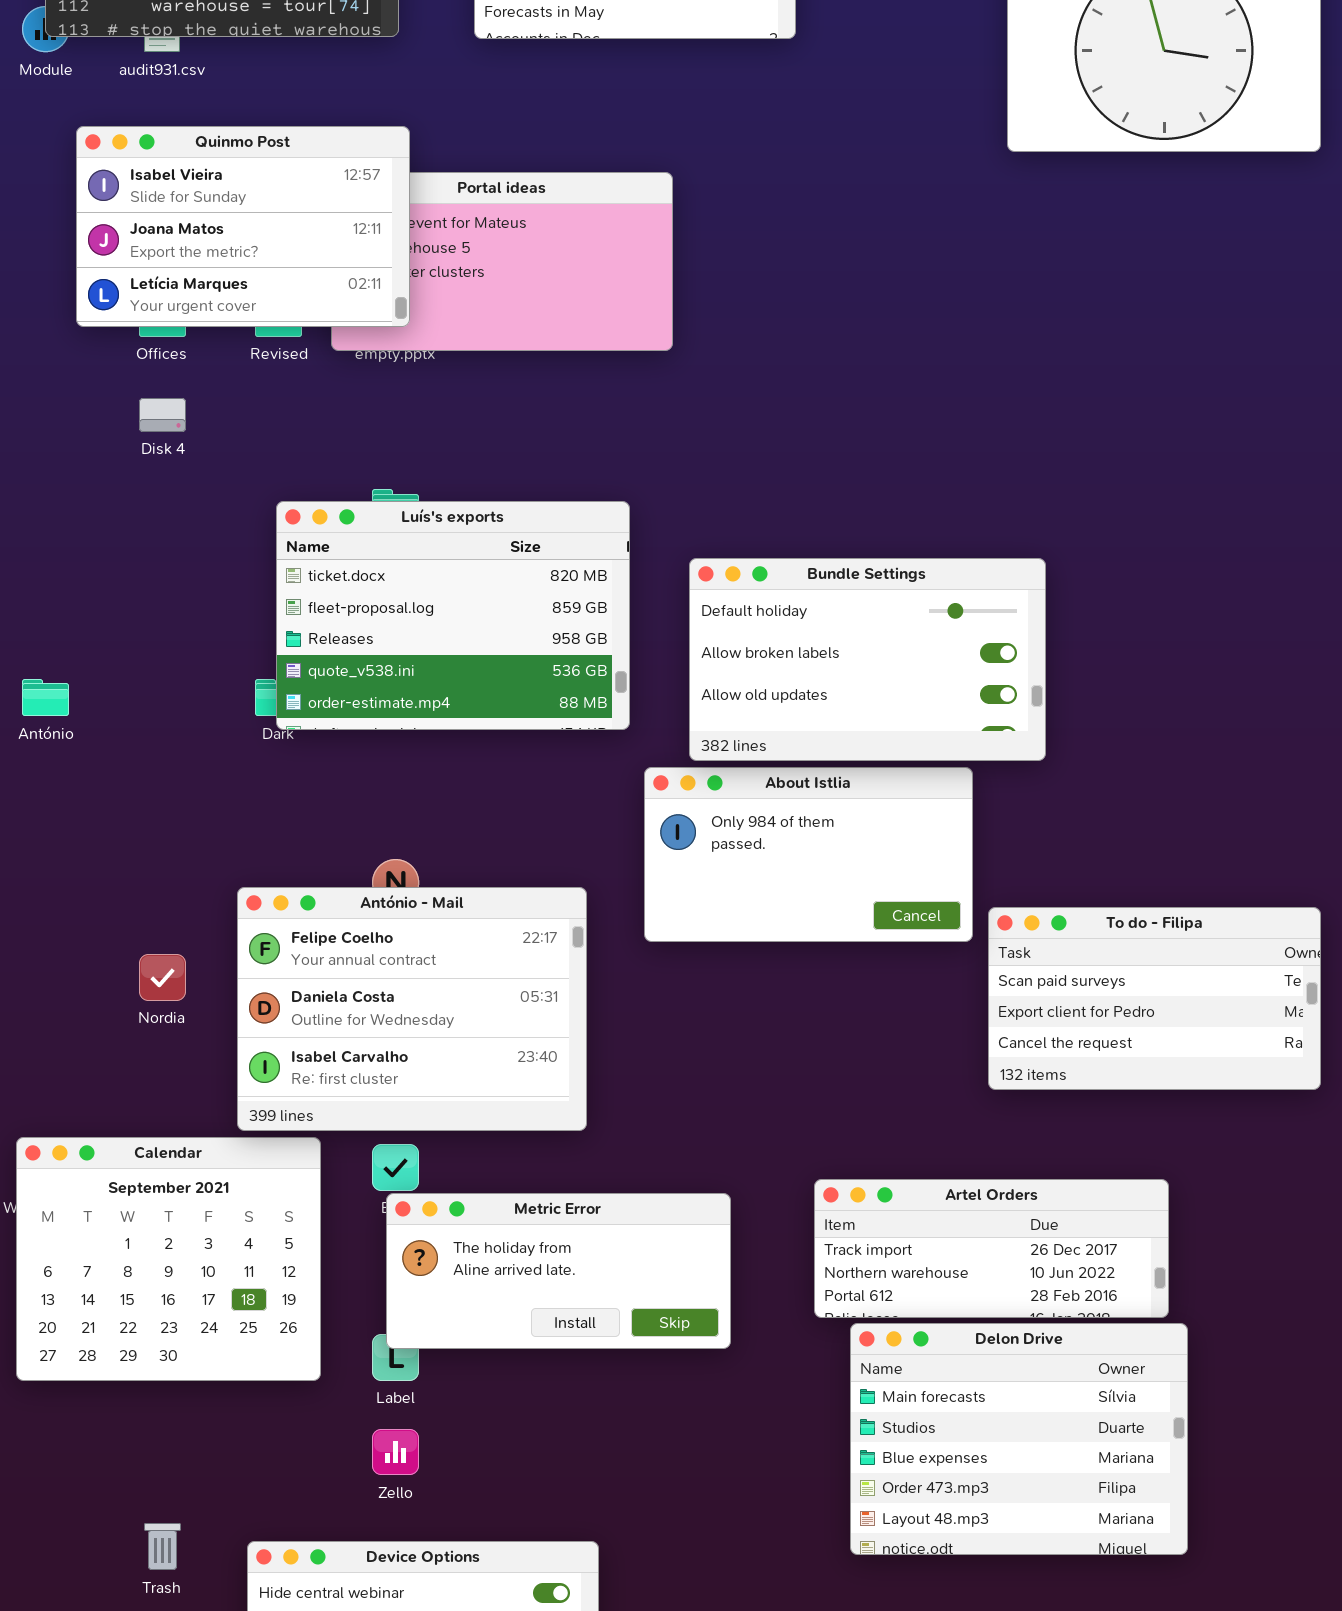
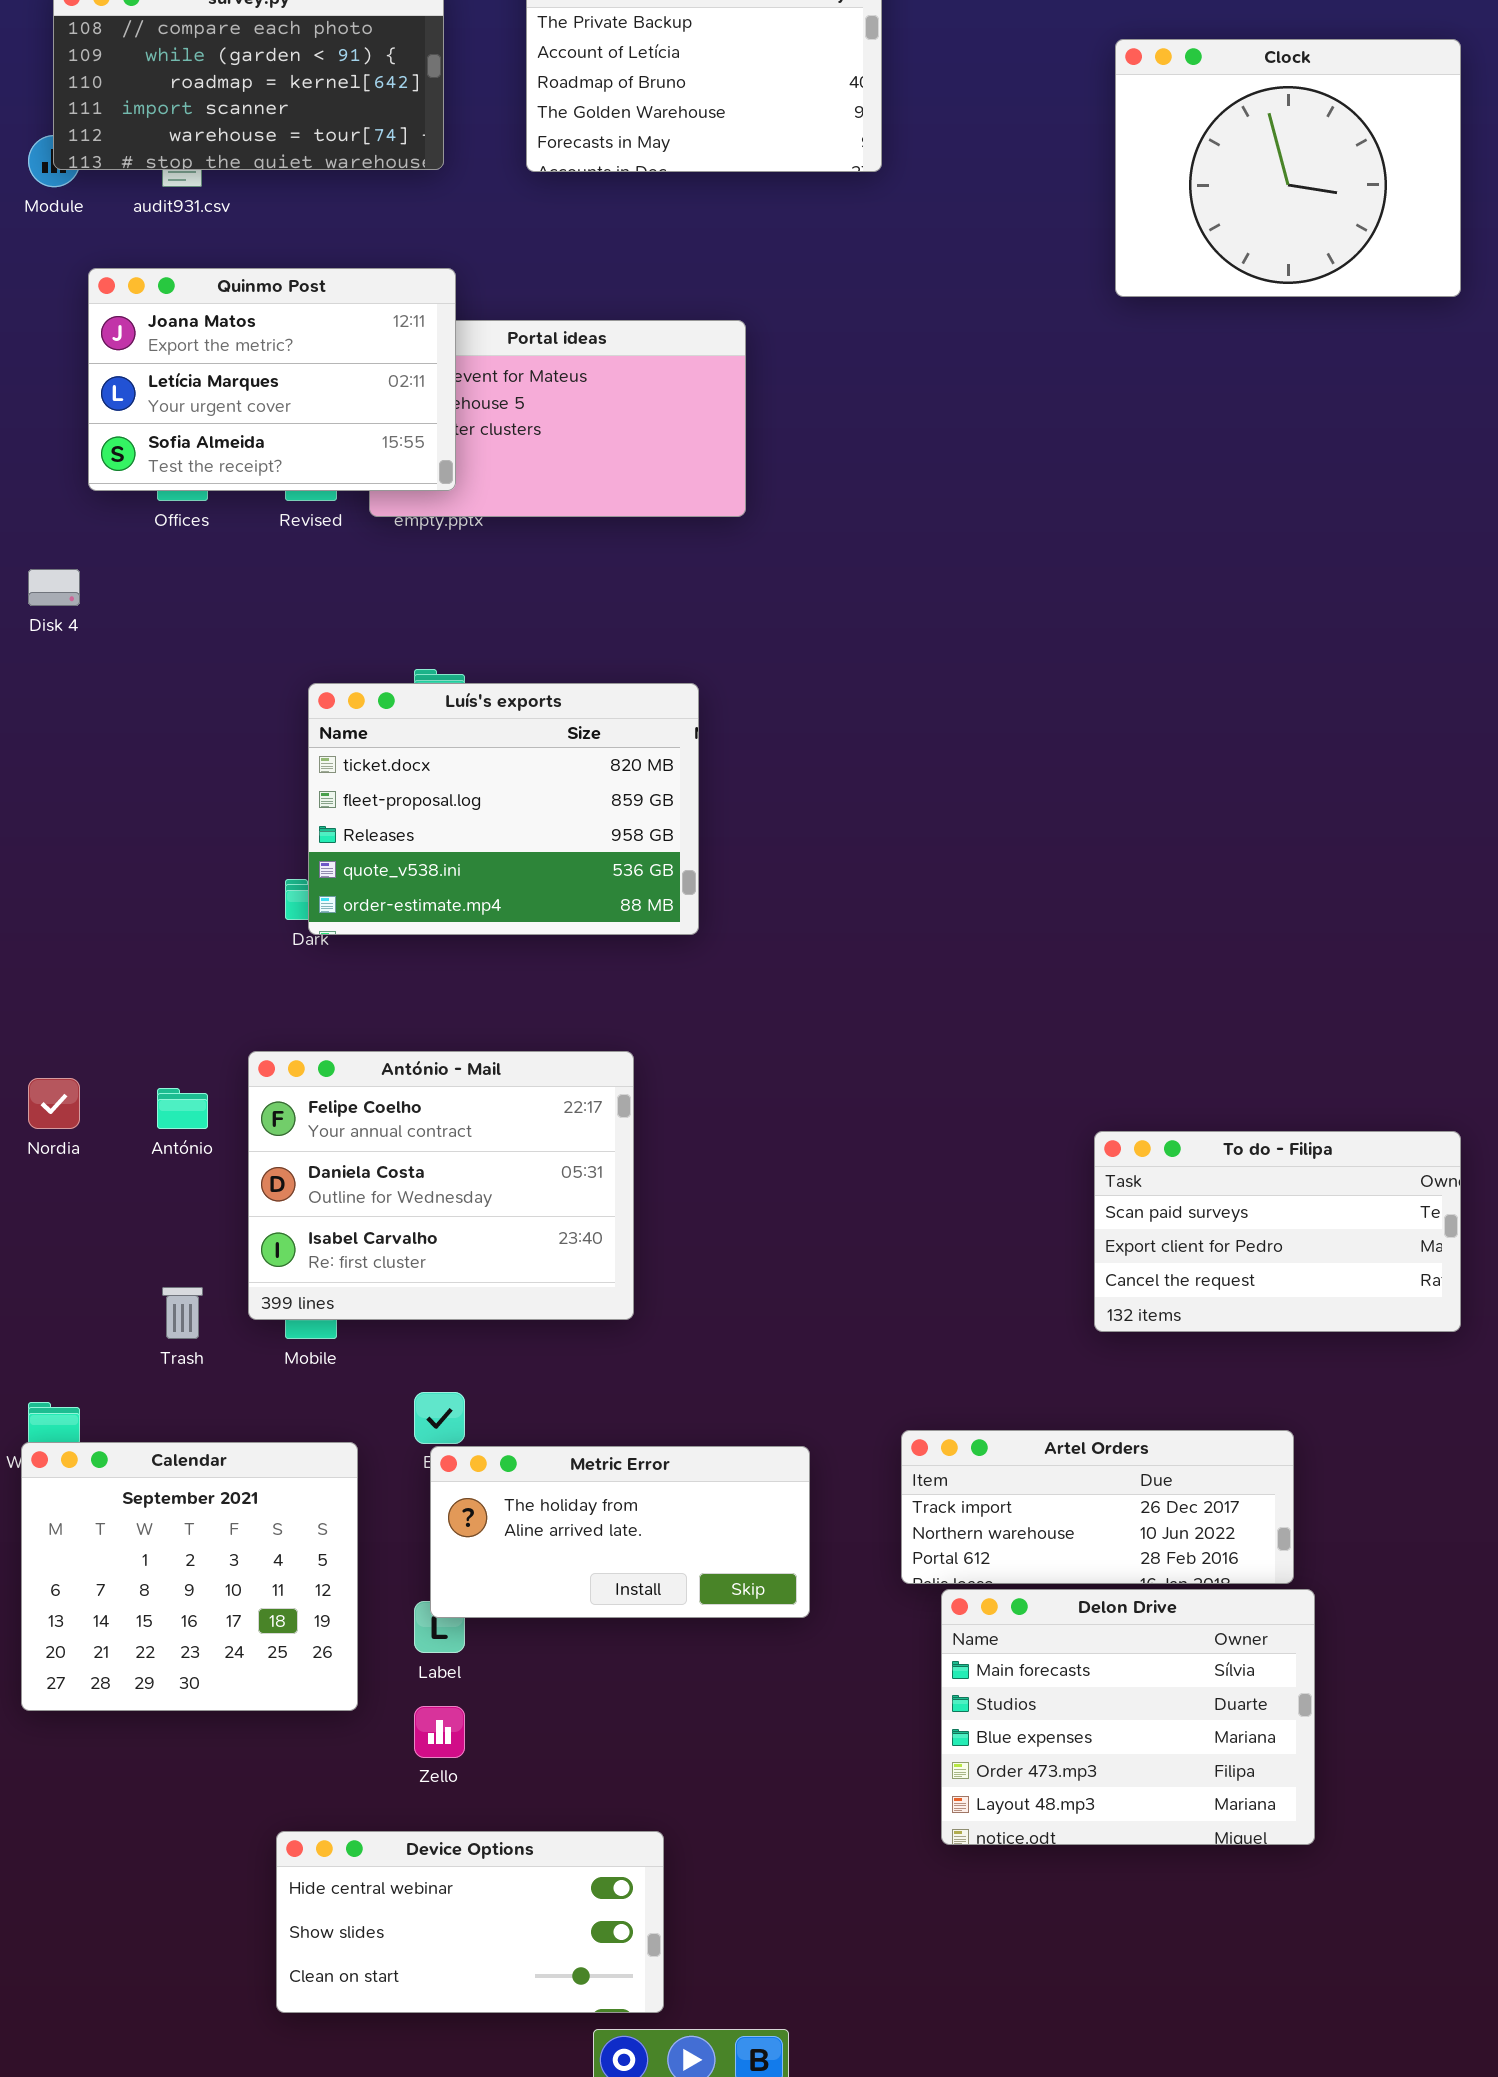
Quinmo Post: [76,126,410,327] -> [88,268,456,491], scrolled down 1 row
Disk 4: [139,398,186,432] -> [28,569,80,606], moved
Bundle Settings: [689,558,1046,761] -> none, closed
António: [22,679,69,716] -> [157,1088,208,1129], moved
About Istlia: [644,767,973,942] -> none, closed
António - Mail: [237,887,587,1131] -> [248,1051,634,1320], moved
Nordia: [139,954,186,1001] -> [28,1078,80,1129], moved
Calendar: [16,1137,321,1381] -> [21,1442,358,1711], moved
Trash: [144,1523,181,1570] -> [162,1287,203,1339], moved

